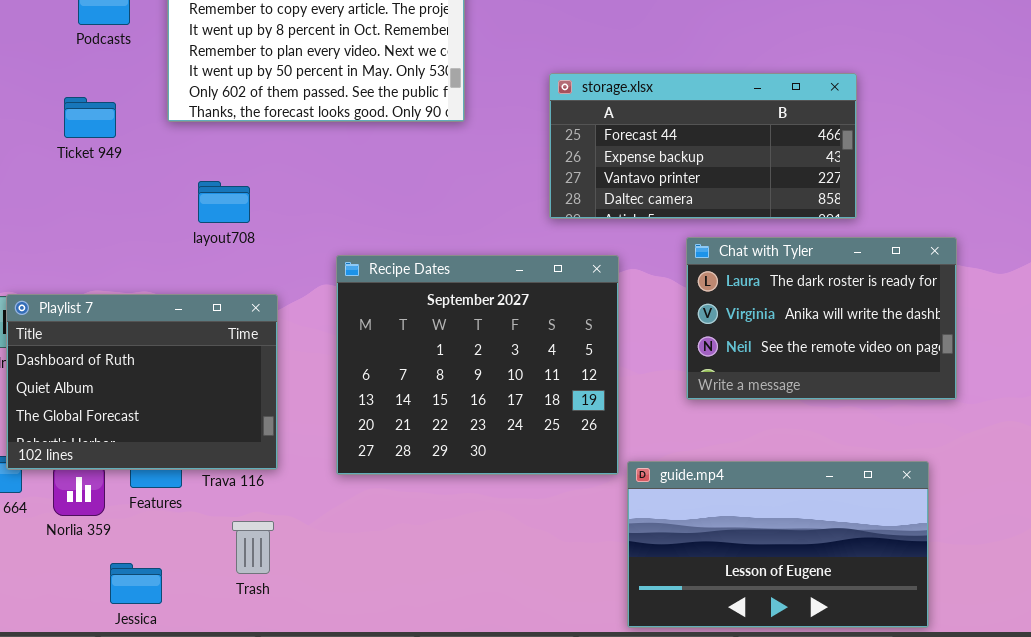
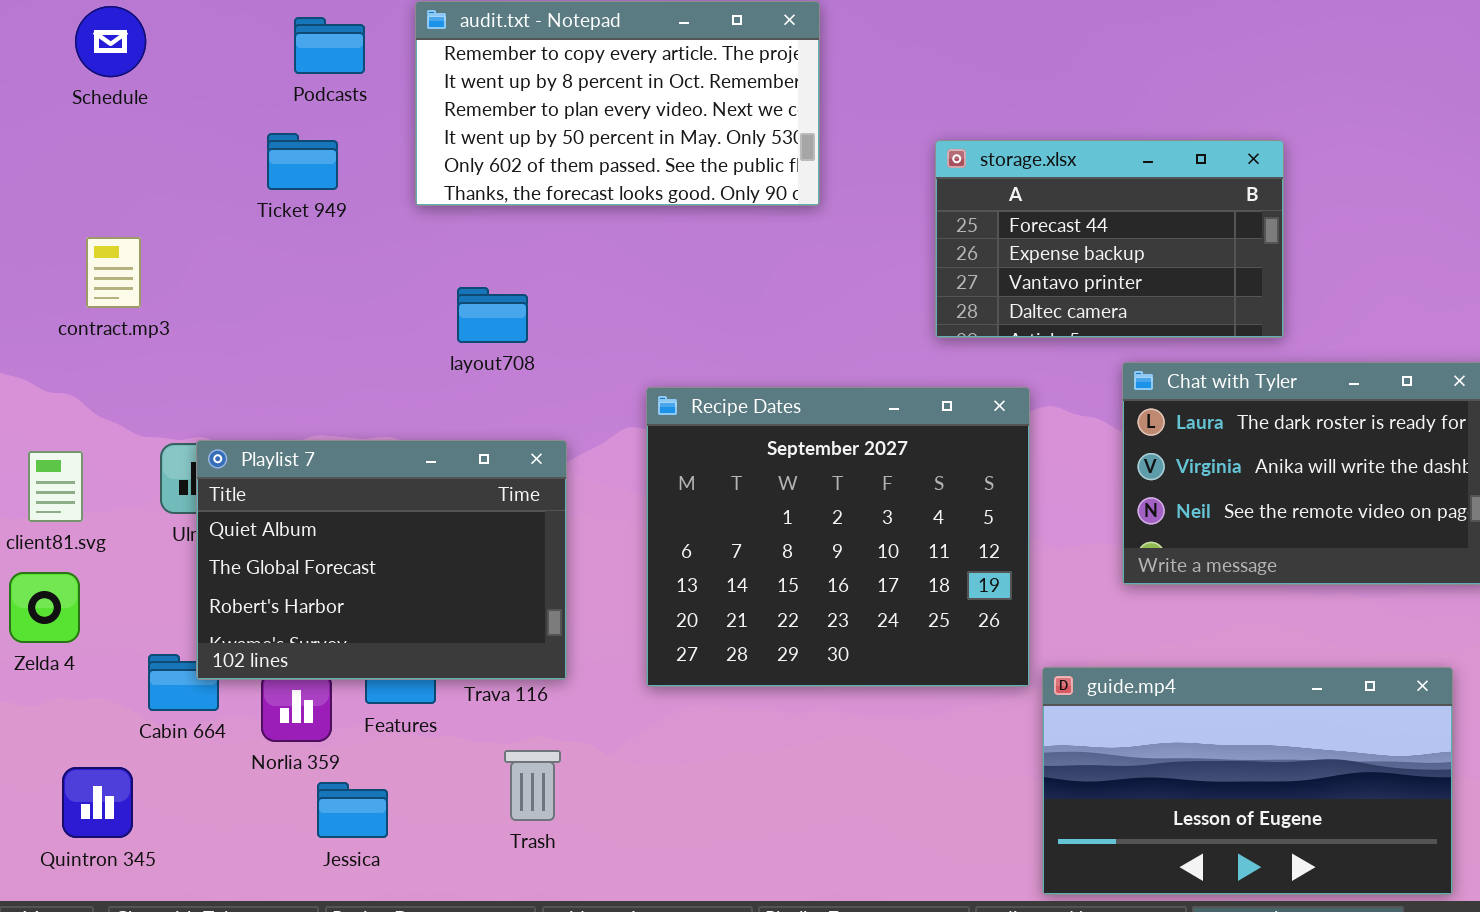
storage.xlsx: [549,73,857,219] -> [935,140,1284,338], resized
Ticket 949: [64,97,116,138] -> [267,133,338,190], moved
Playlist 7: [6,294,278,470] -> [196,440,567,680], scrolled down 1 row
Jessica: [110,563,162,604] -> [317,782,388,838], moved

